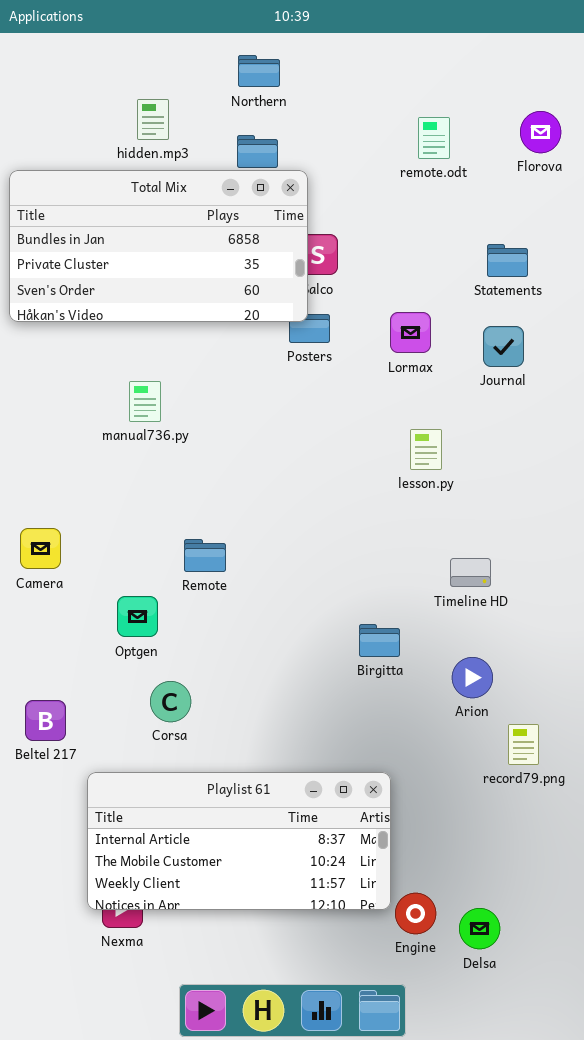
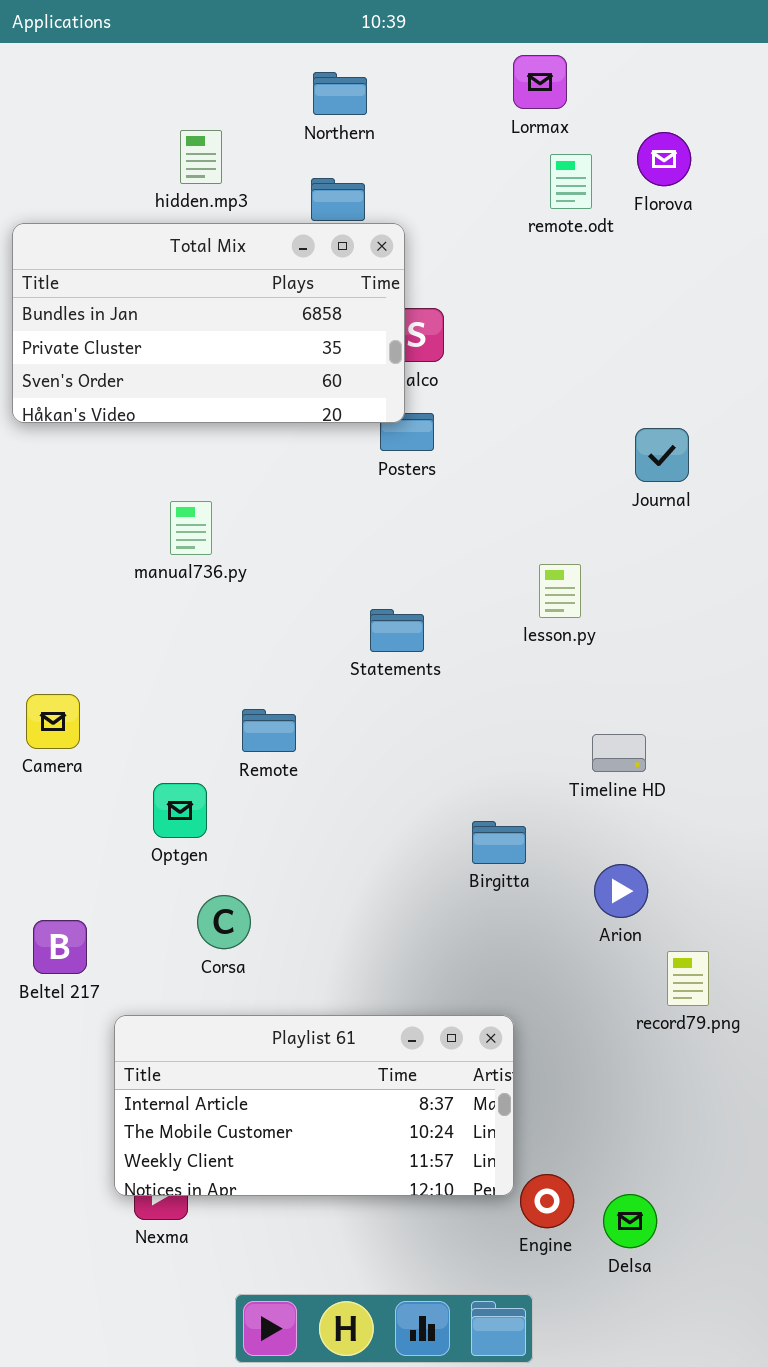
Florova: [520,111,561,153] -> [637,132,691,186], moved
Statements: [487,244,528,277] -> [370,609,424,652], moved
Lormax: [390,312,431,353] -> [513,55,567,109], moved

